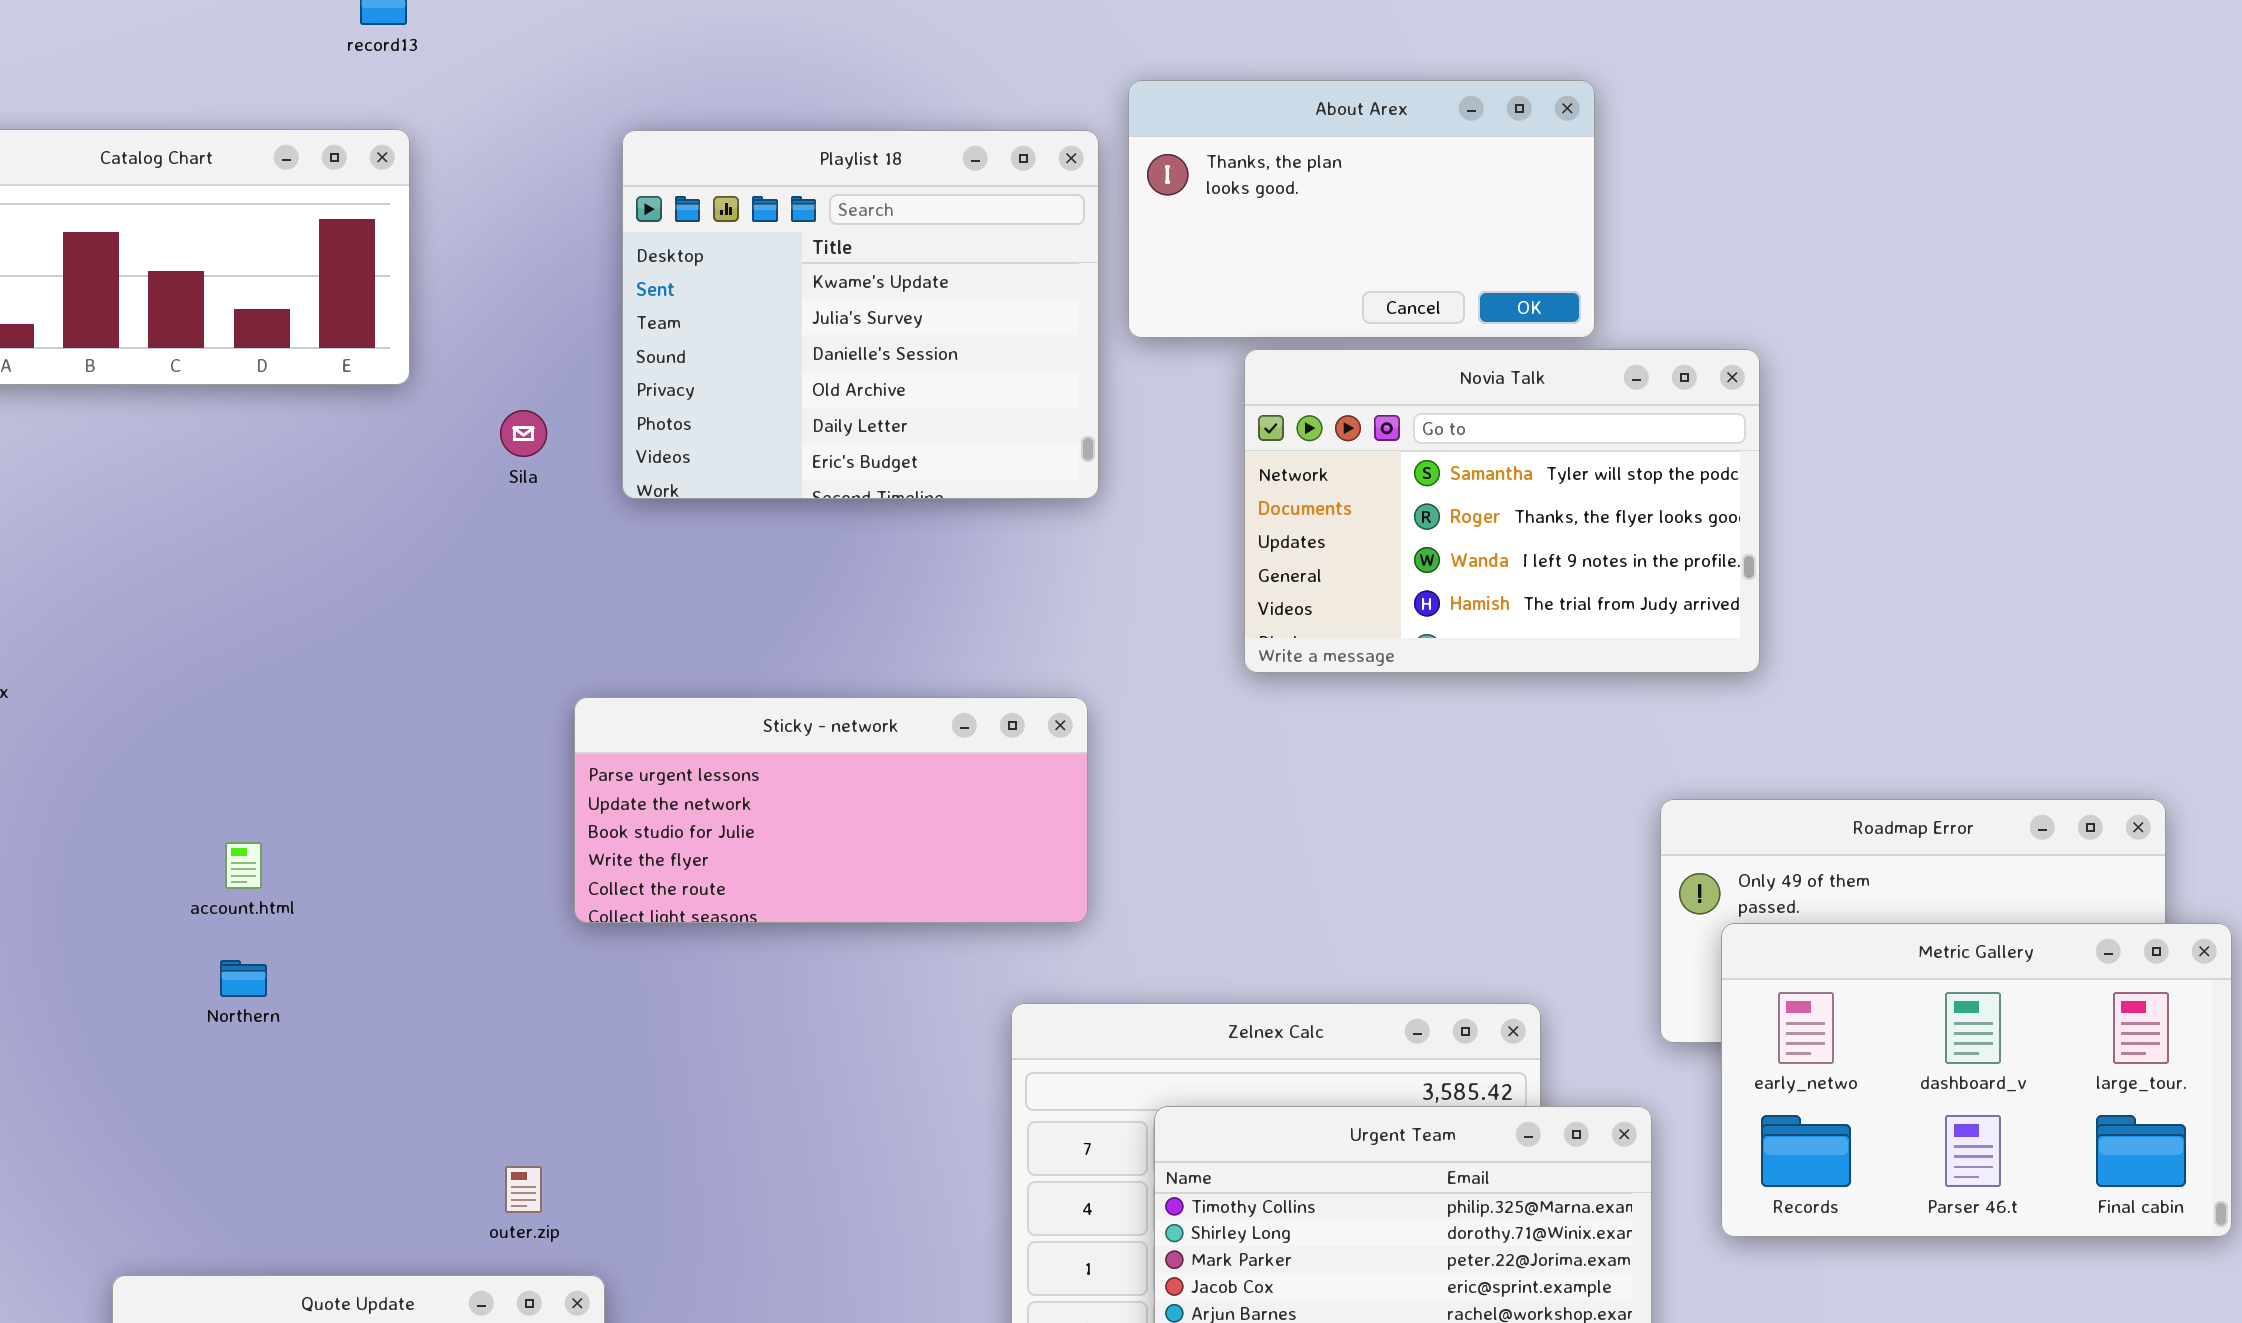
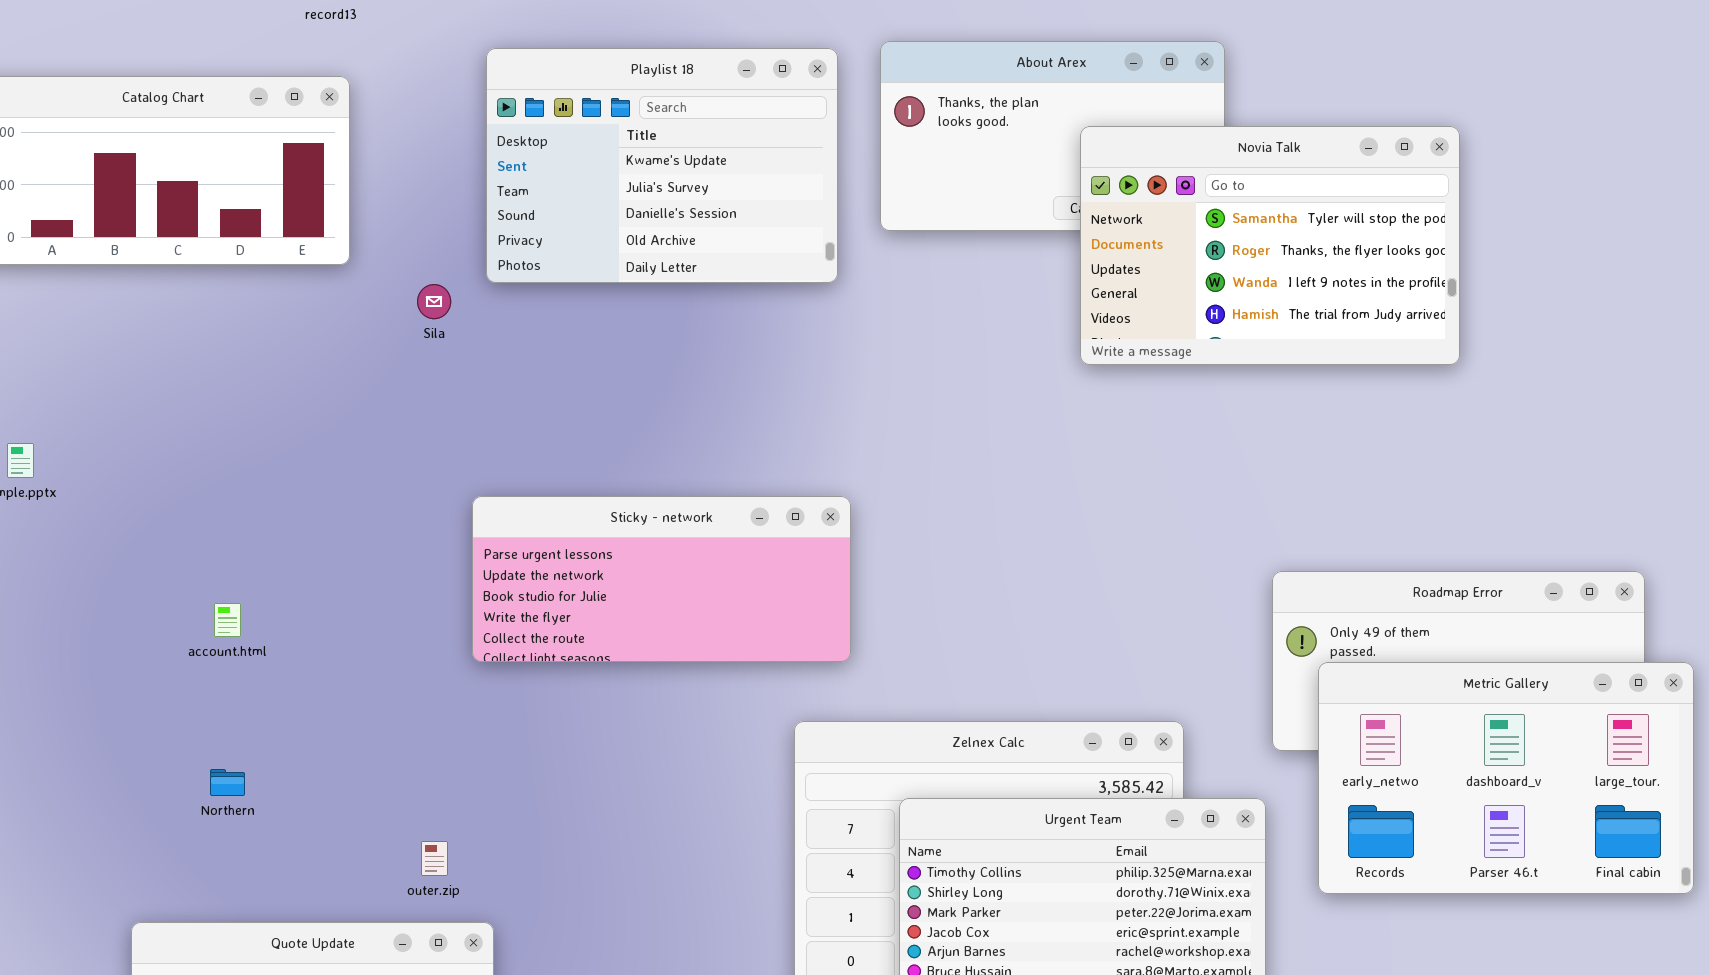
Playlist 18: [622,130,1099,499] -> [486,48,838,283], moved, resized
Novia Talk: [1244,349,1760,673] -> [1080,126,1460,365], moved
Northern: [220,960,267,997] -> [210,769,245,796], moved

